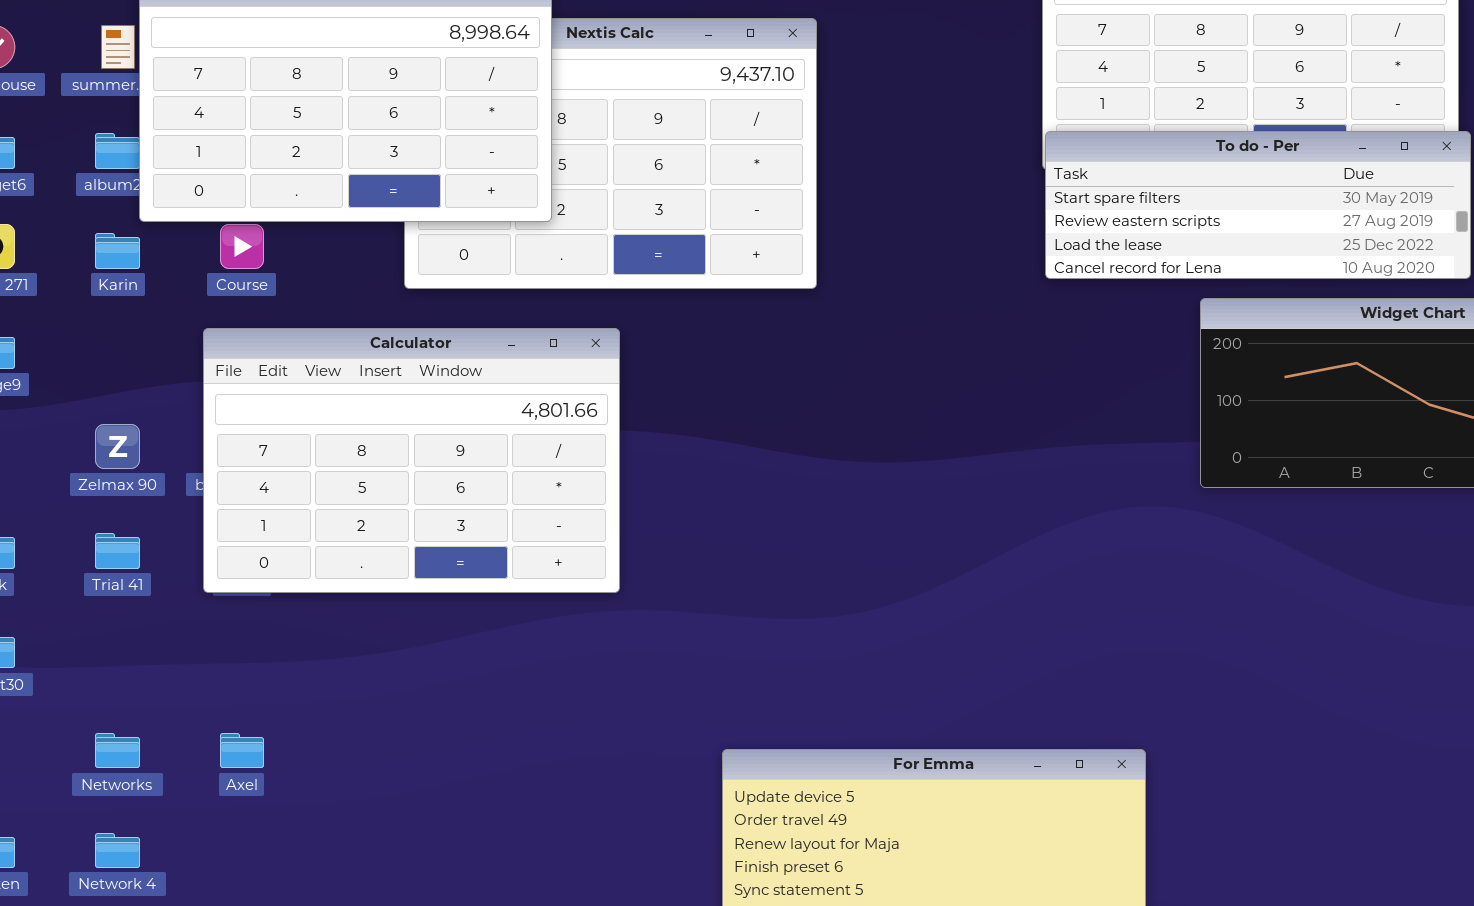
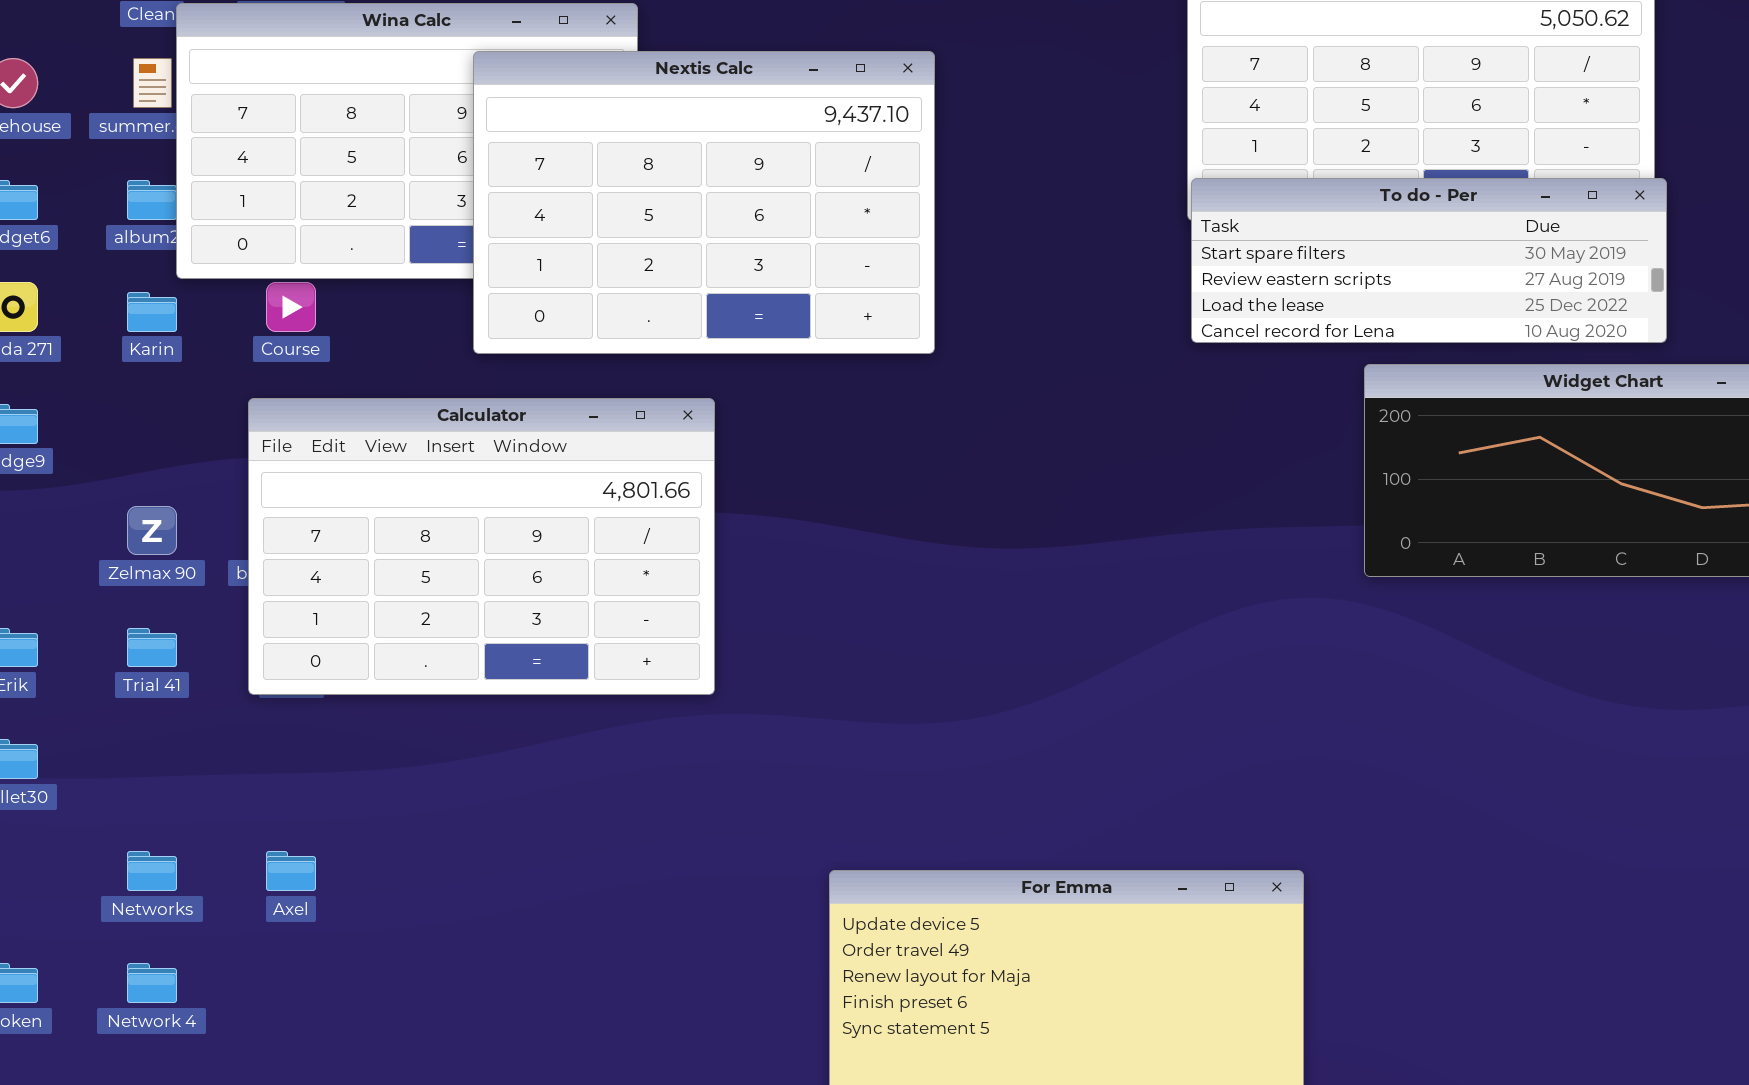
Nextis Calc: [404,18,817,289] -> [473,51,935,354], raised

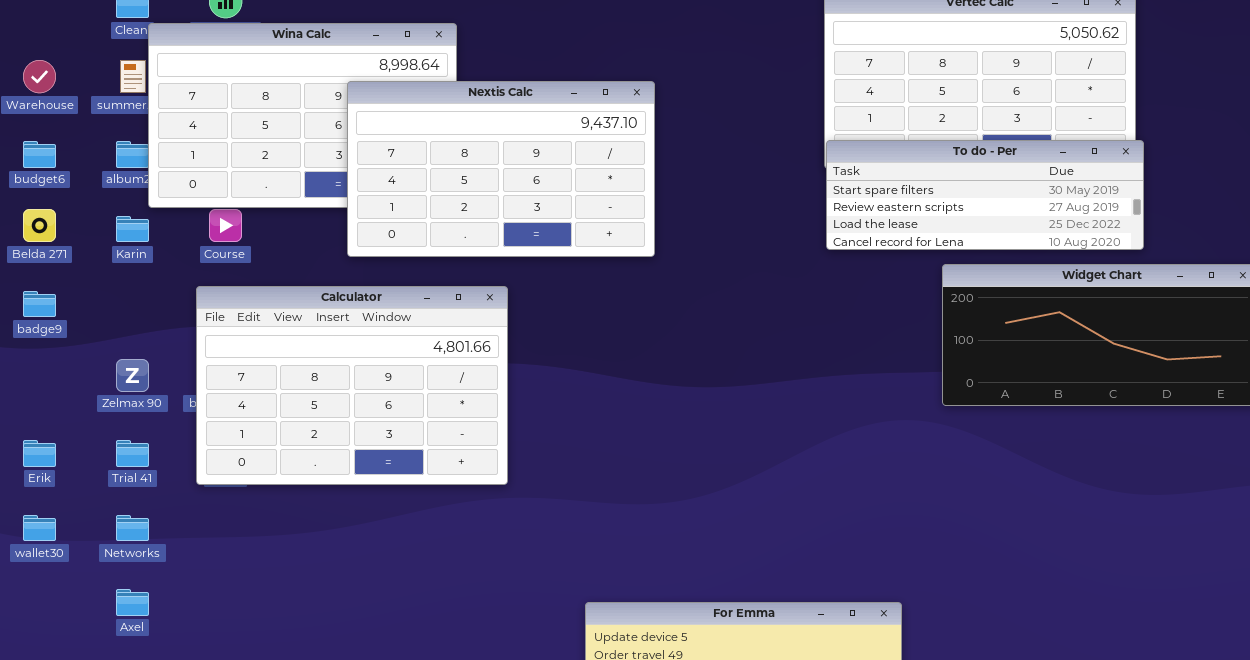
Nextis Calc: [473,51,935,354] -> [347,81,655,257], resized
Networks: [127,851,177,891] -> [116,515,149,541], moved
Axel: [266,851,316,891] -> [116,589,149,616], moved

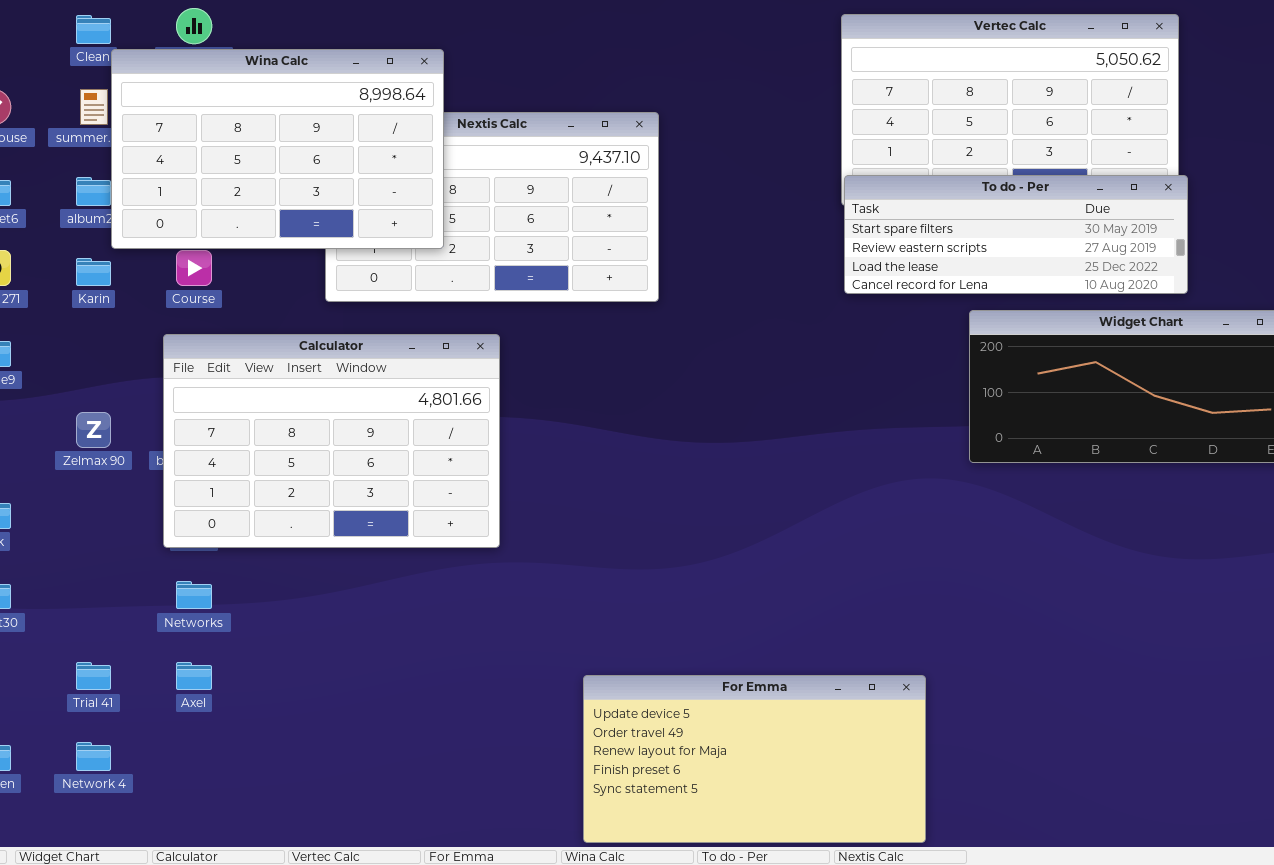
Wina Calc: [148,23,457,208] -> [111,49,444,249], raised
Trial 41: [116,440,149,467] -> [76,662,111,690], moved
Networks: [116,515,149,541] -> [176,581,212,609], moved
Axel: [116,589,149,616] -> [176,662,212,690], moved

